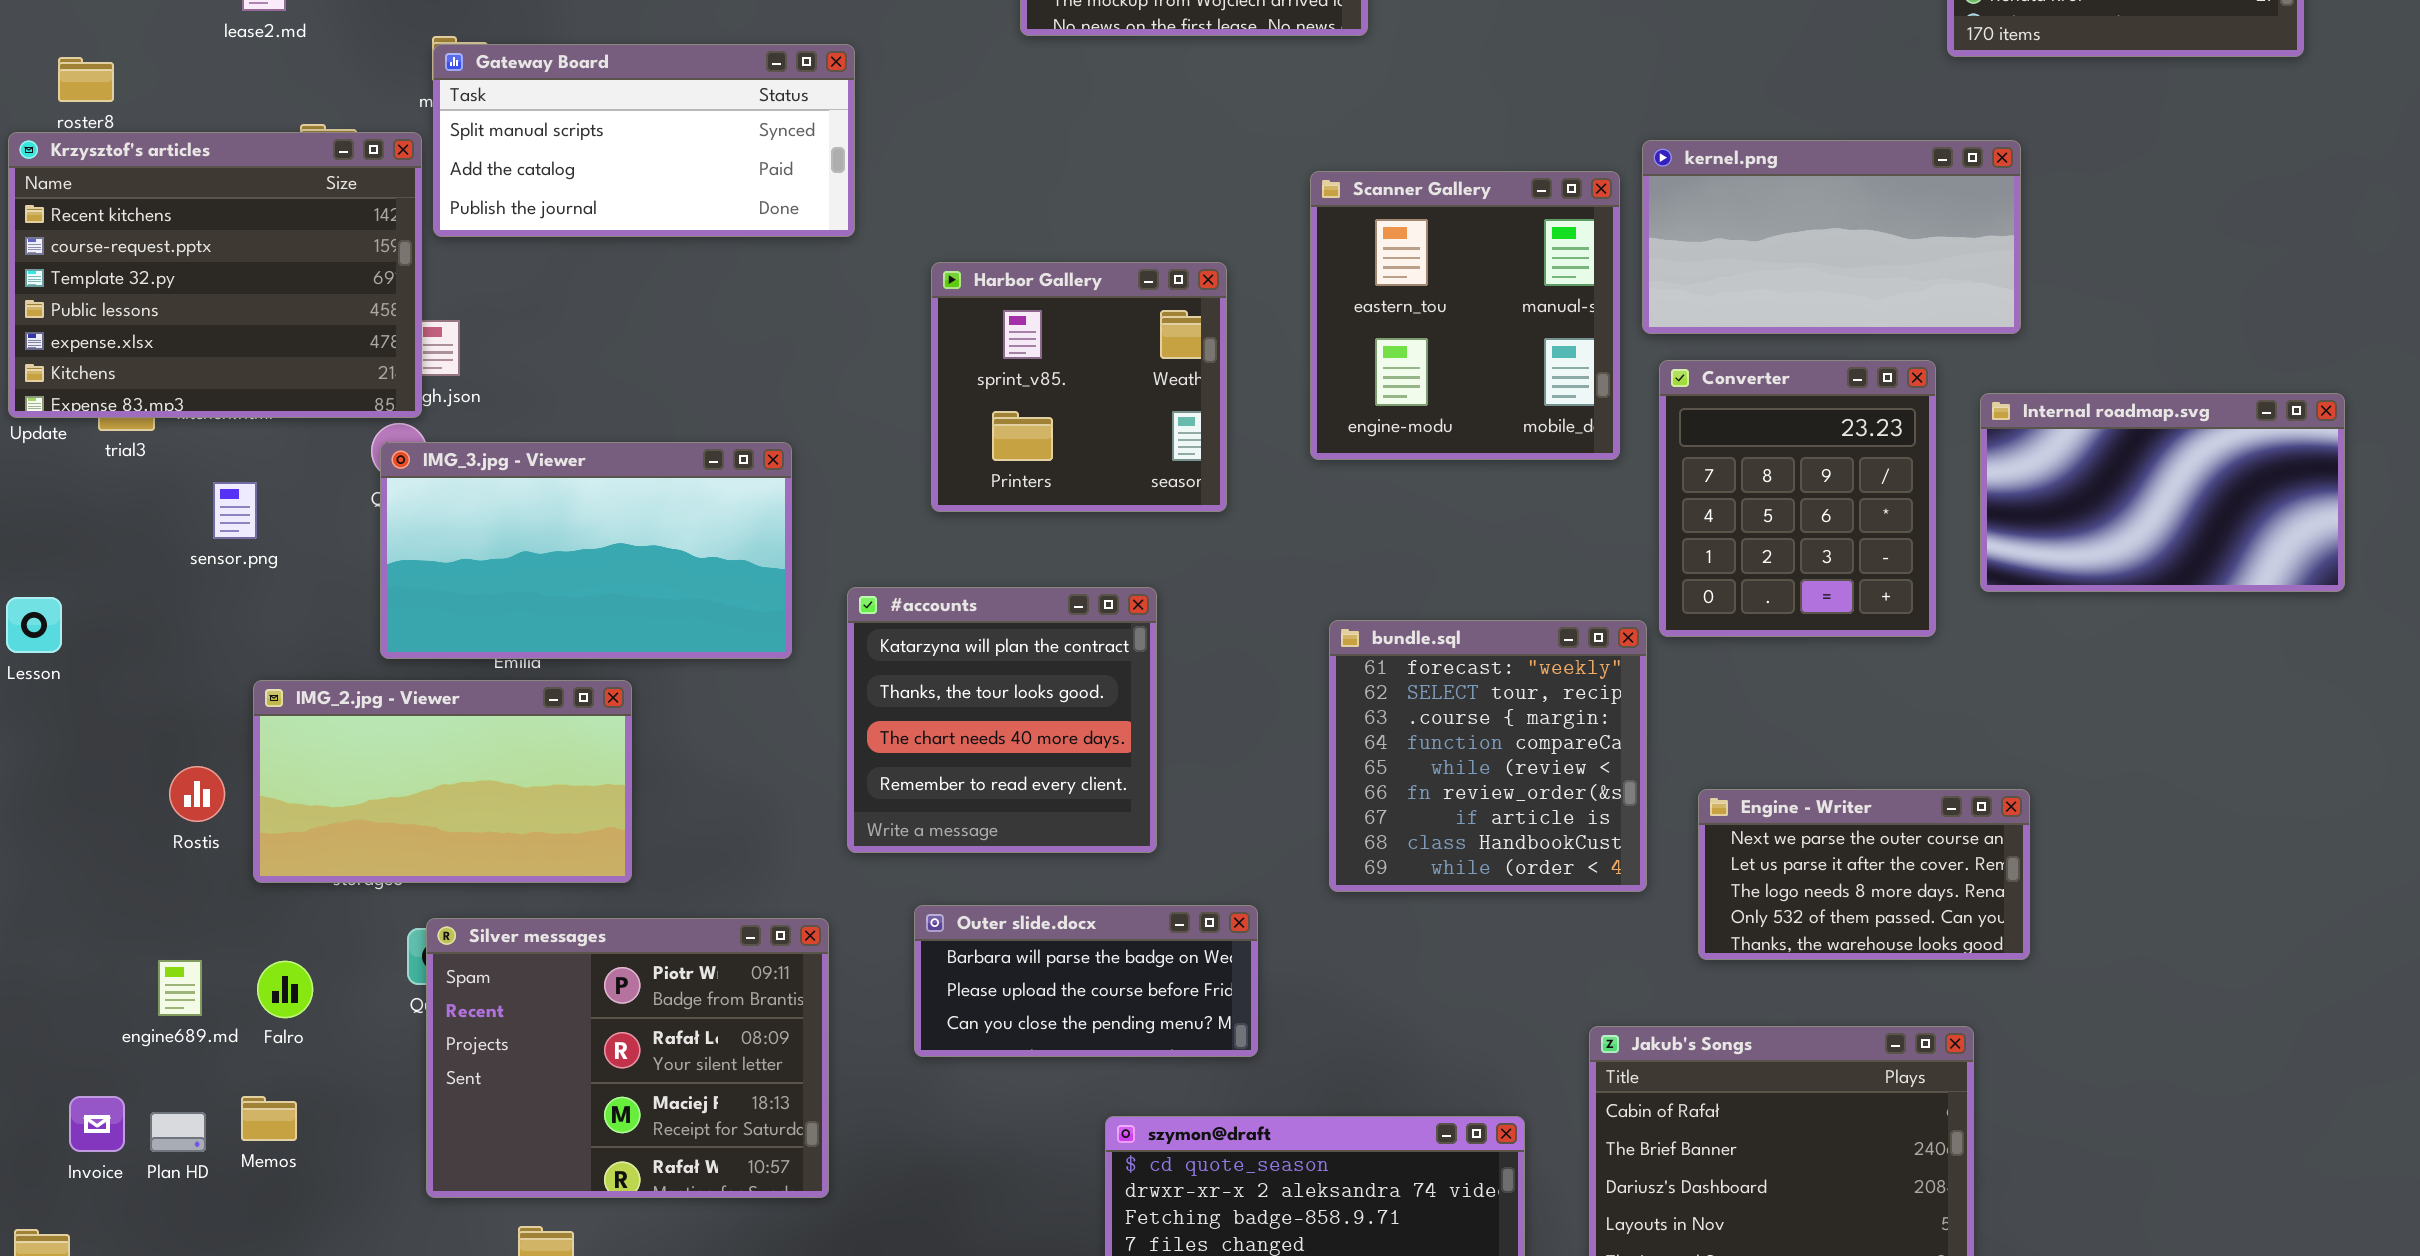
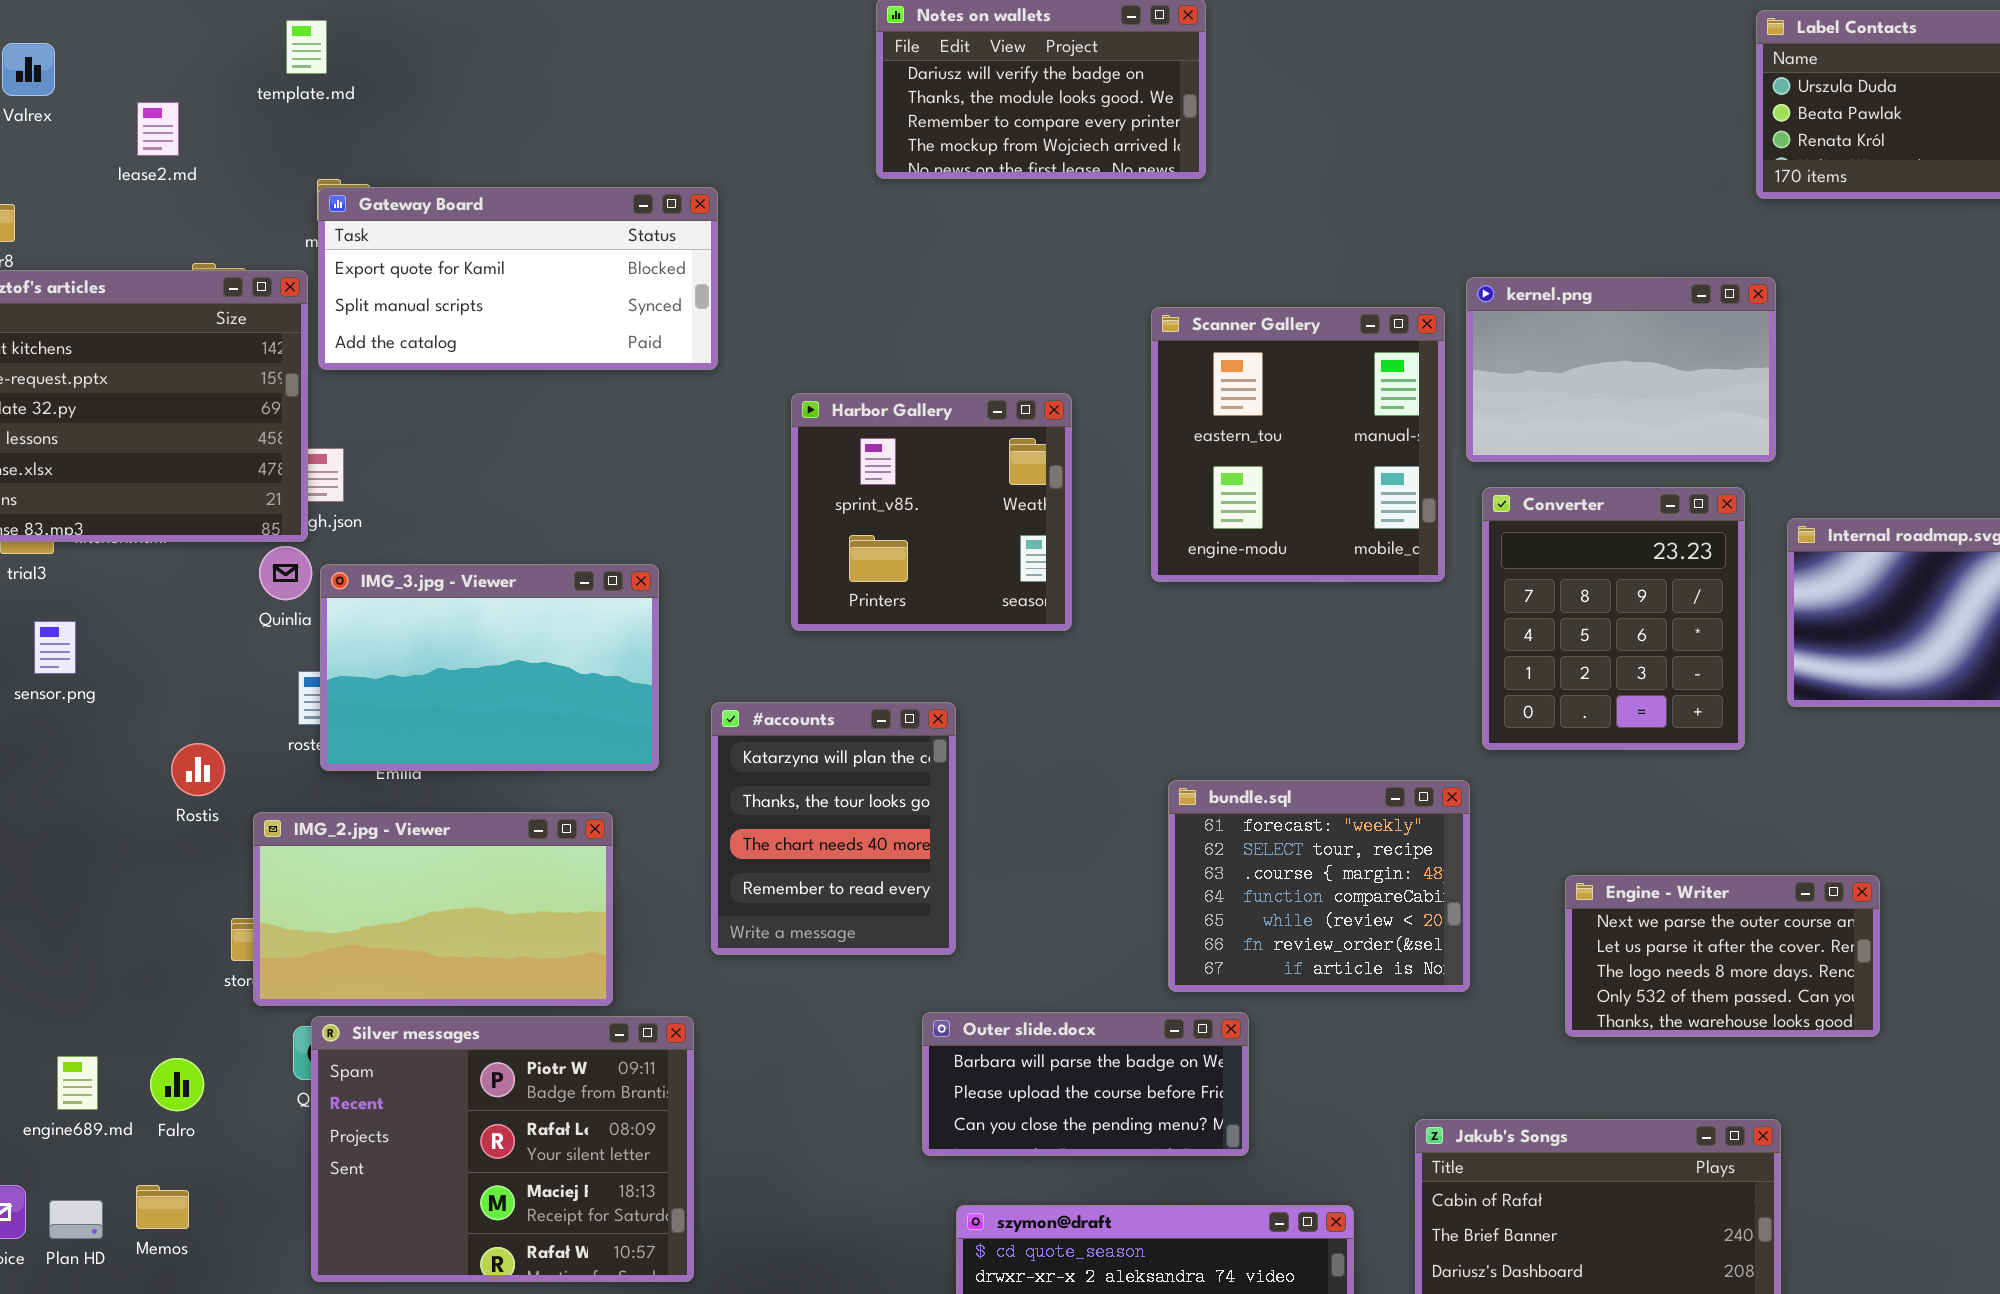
Gateway Board: [433,44,855,237] -> [318,187,718,370], scrolled up 1 row
kernel.png: [1642,140,2021,334] -> [1466,277,1776,462], resized
IMG_3.jpg - Viewer: [380,442,792,659] -> [320,564,659,771], resized
sensor.png: [213,482,257,539] -> [34,621,76,674], moved
#accounts: [847,587,1157,853] -> [711,702,956,955], resized
bundle.sql: [1329,620,1647,892] -> [1168,780,1470,992], resized
IMG_2.jpg - Viewer: [253,680,632,883] -> [253,812,613,1006], moved
Rostis: [169,766,225,822] -> [171,743,225,796], moved
Engine - Writer: [1698,789,2030,960] -> [1565,875,1880,1037], moved
Outer slide.docx: [914,905,1258,1057] -> [922,1012,1249,1156], moved

